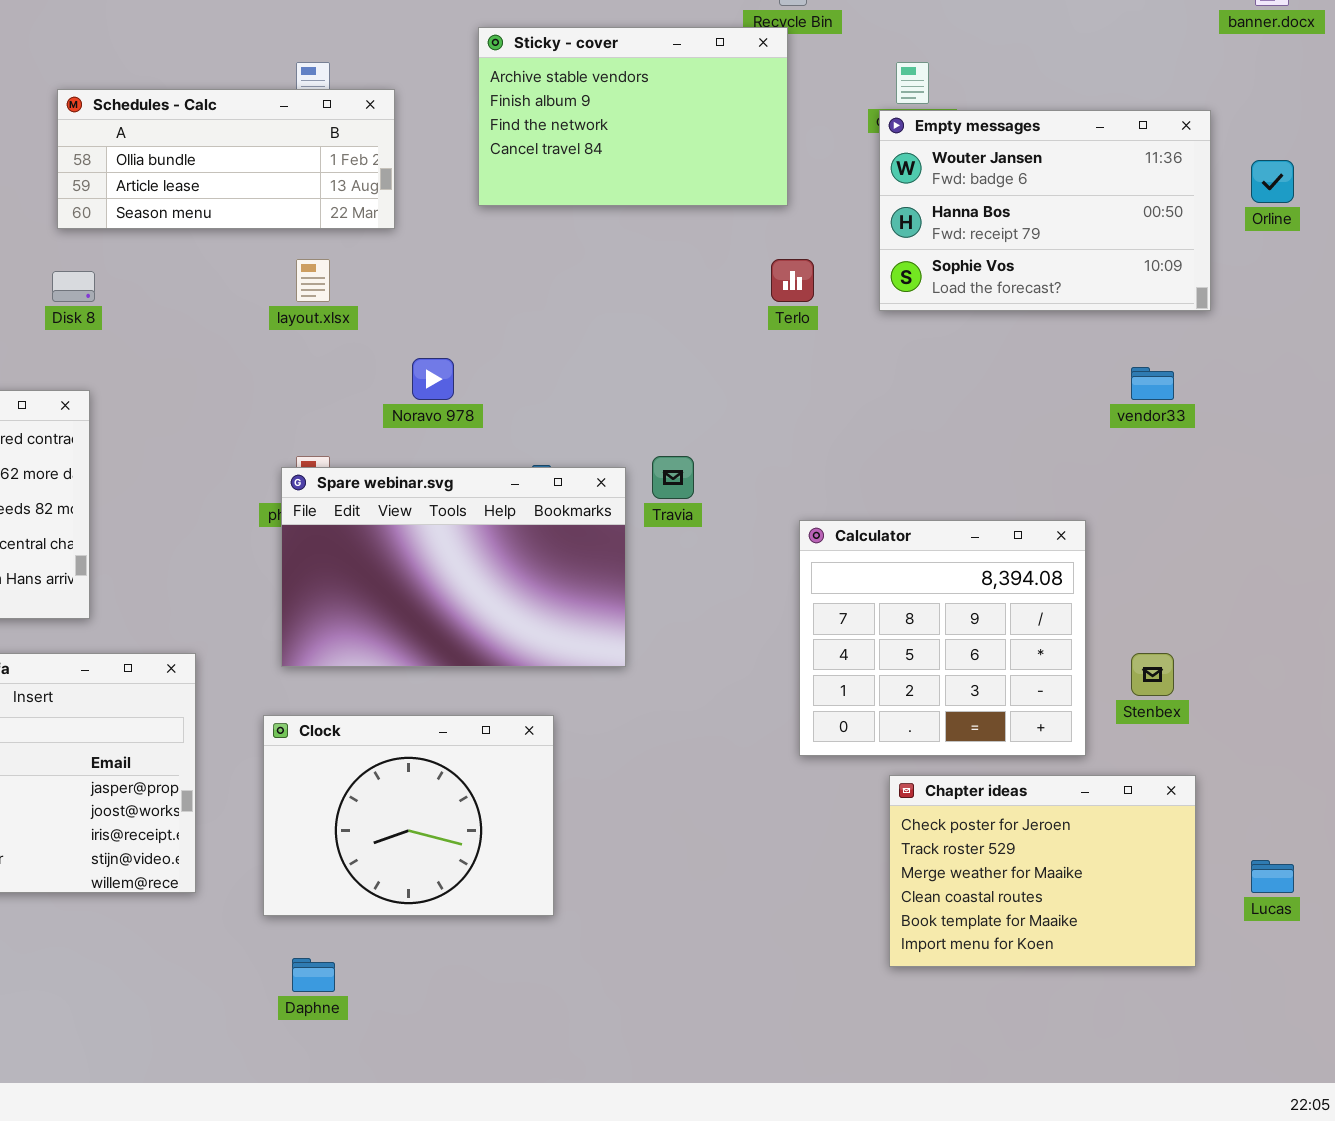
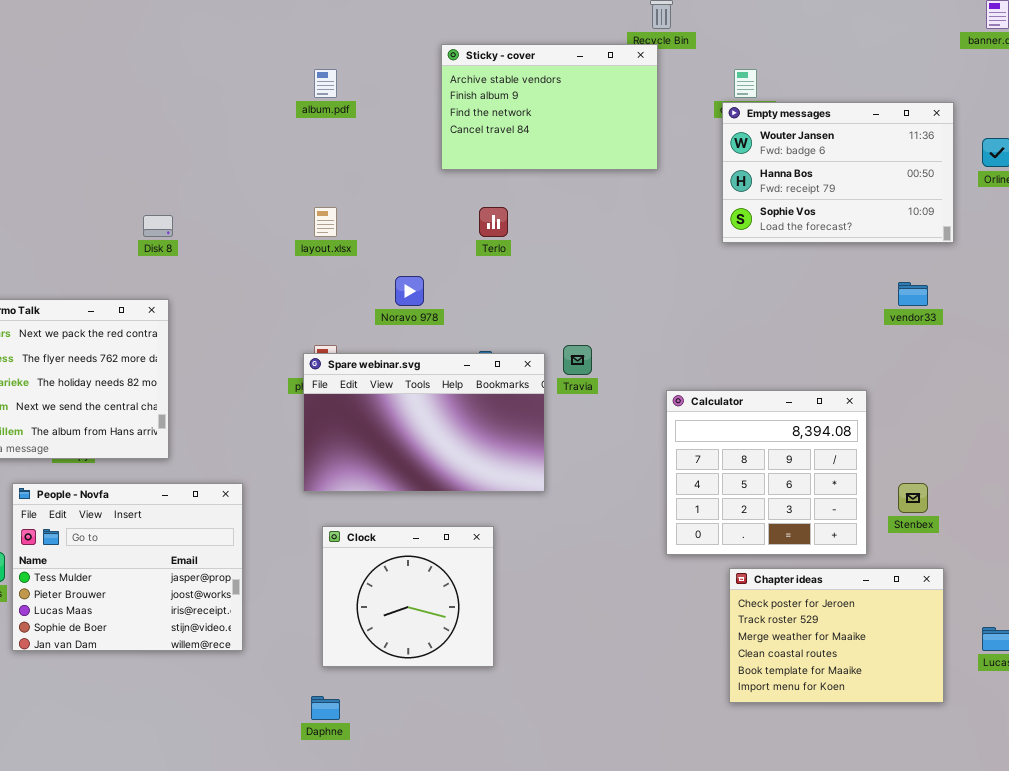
Schedules - Calc: [57,89,395,229] -> none, closed
Terlo: [771,259,814,302] -> [479,207,508,237], moved
Clock: [263,715,554,916] -> [322,526,494,667], resized

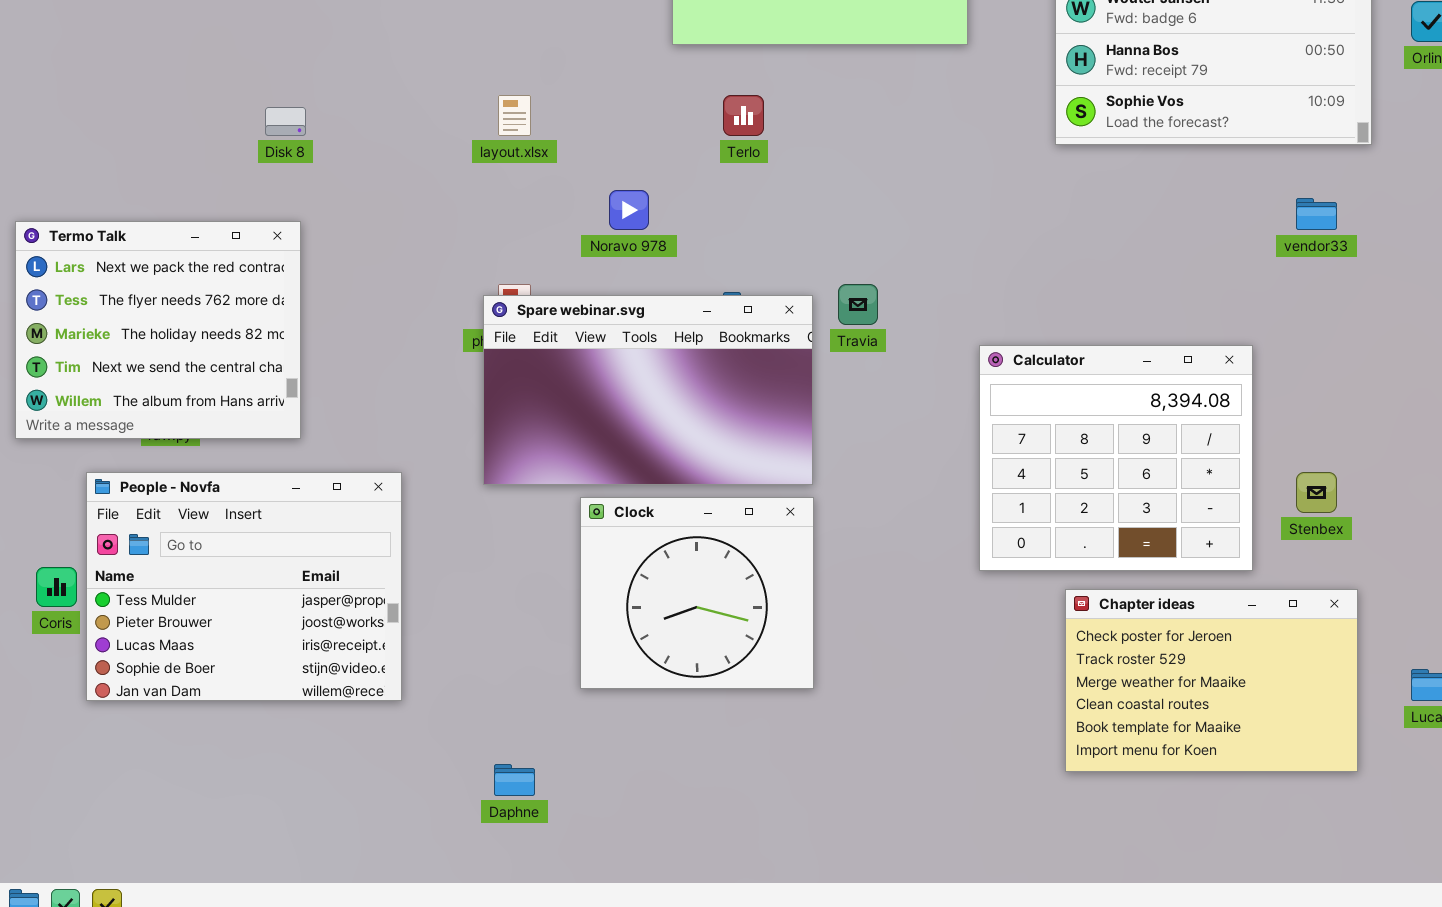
Clock: [322,526,494,667] -> [580,497,814,689], moved

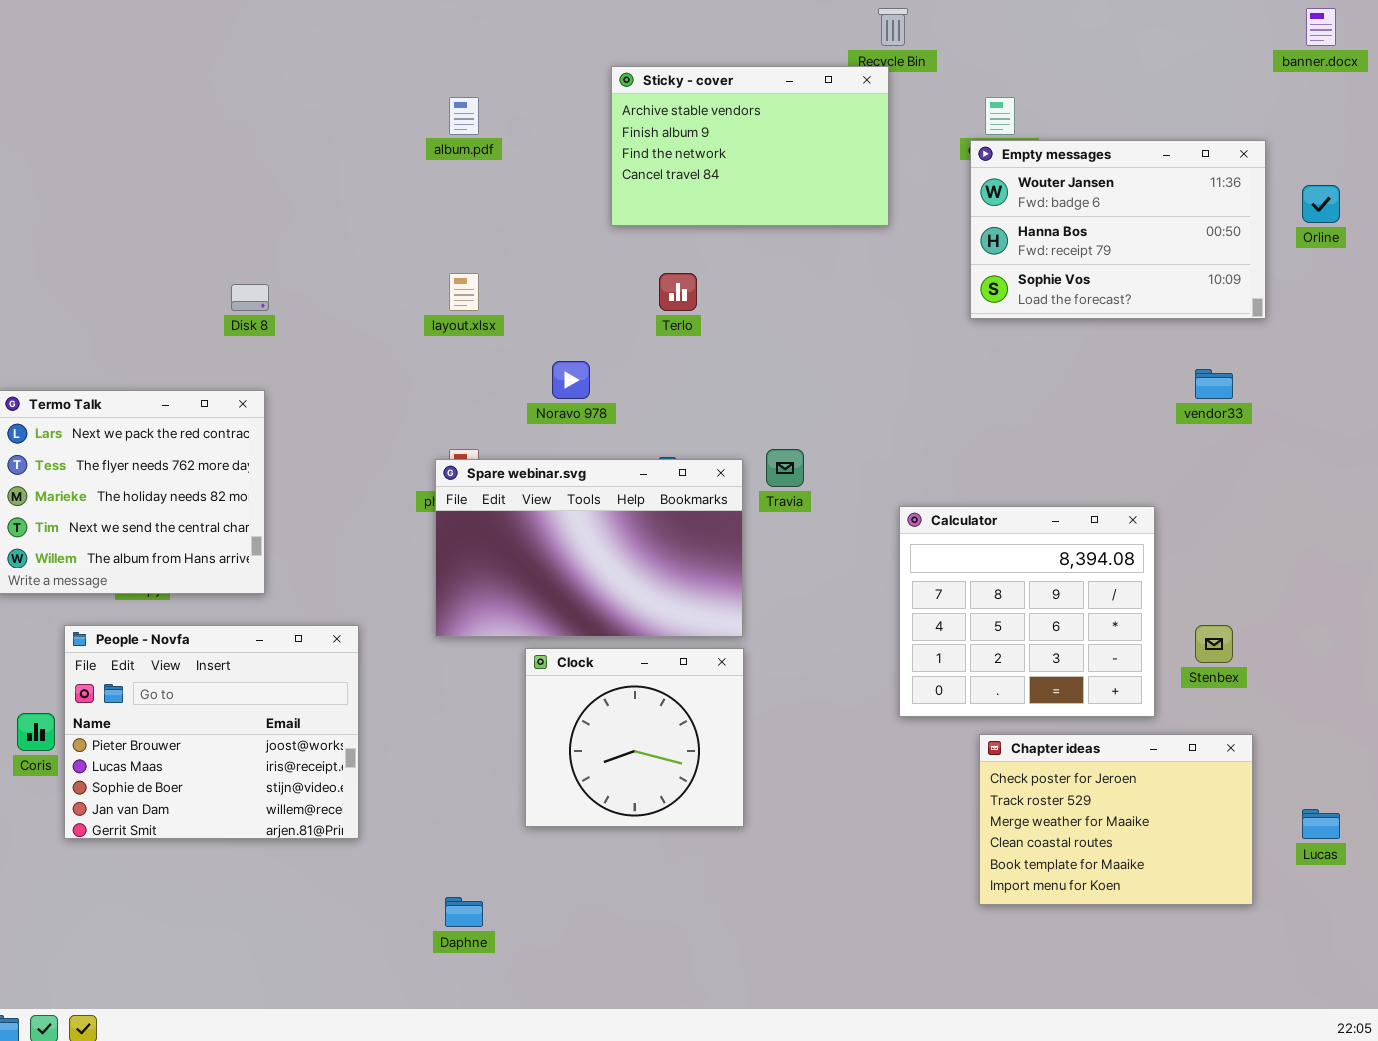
People - Novfa: [86,472,402,701] -> [64,625,359,839], scrolled down 1 row

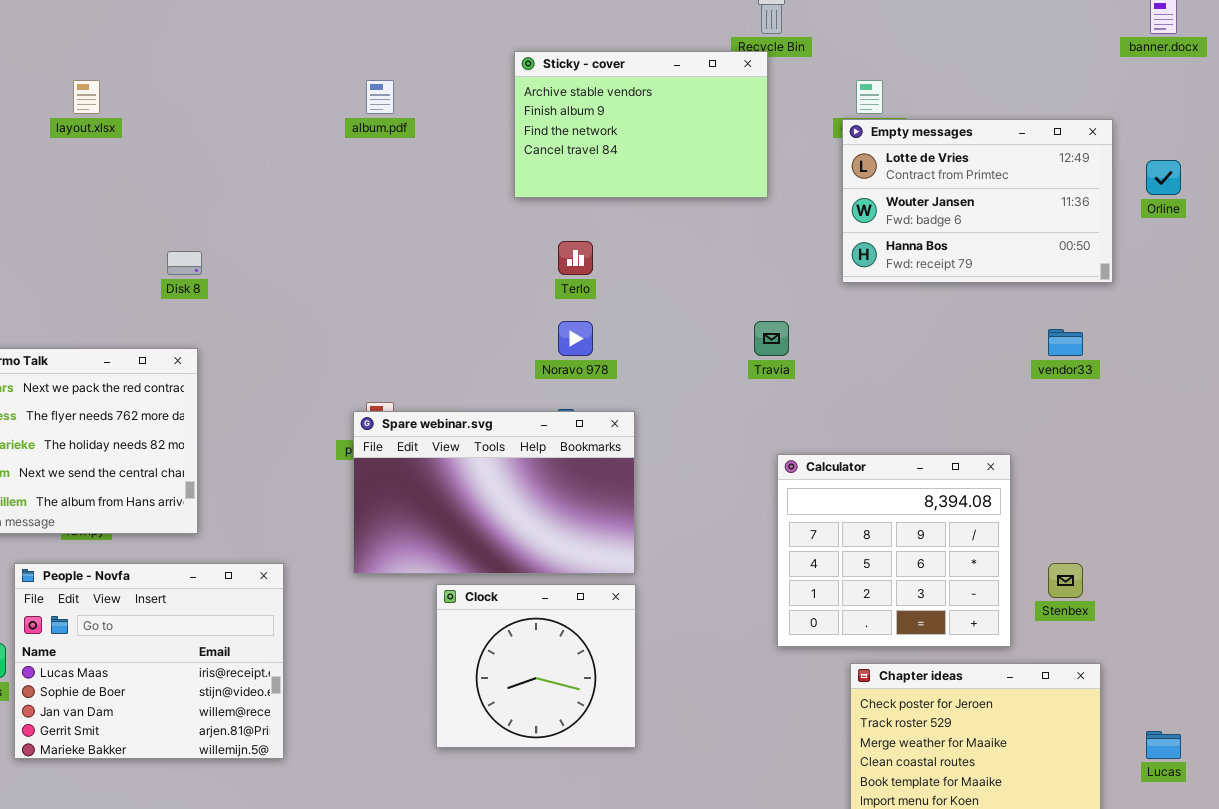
Empty messages: [970,140,1266,319] -> [842,119,1113,283], scrolled up 1 row
layout.xlsx: [449,273,479,311] -> [73,80,100,114], moved
Noravo 978: [552,361,590,399] -> [558,321,593,356], moved
Travia: [766,449,804,487] -> [754,321,789,356], moved
People - Novfa: [64,625,359,839] -> [14,563,284,759], scrolled down 1 row

